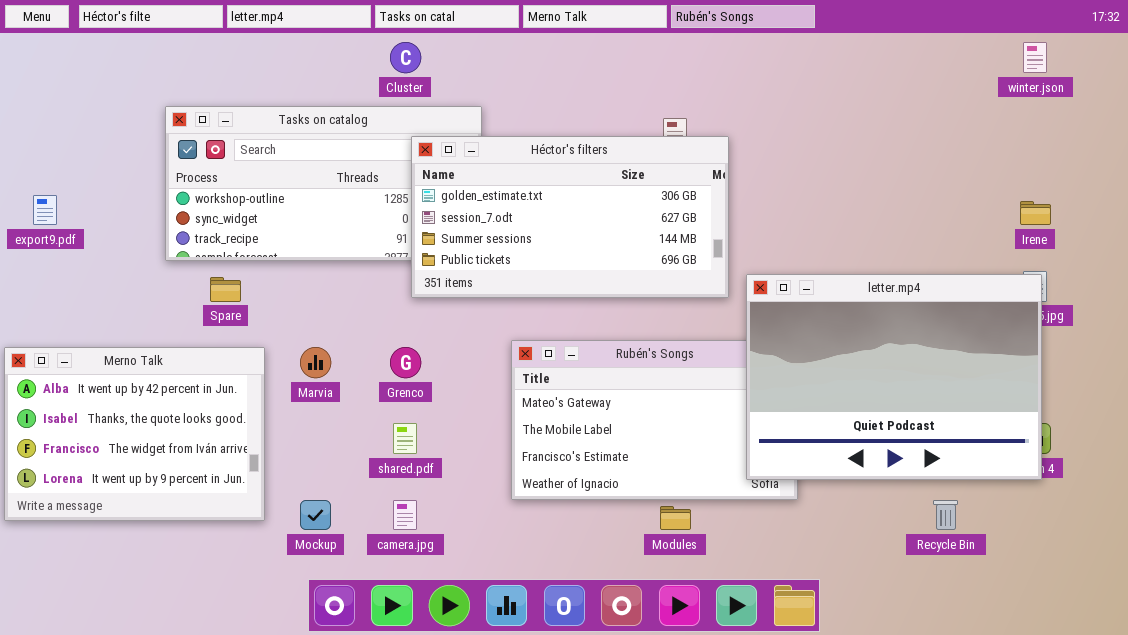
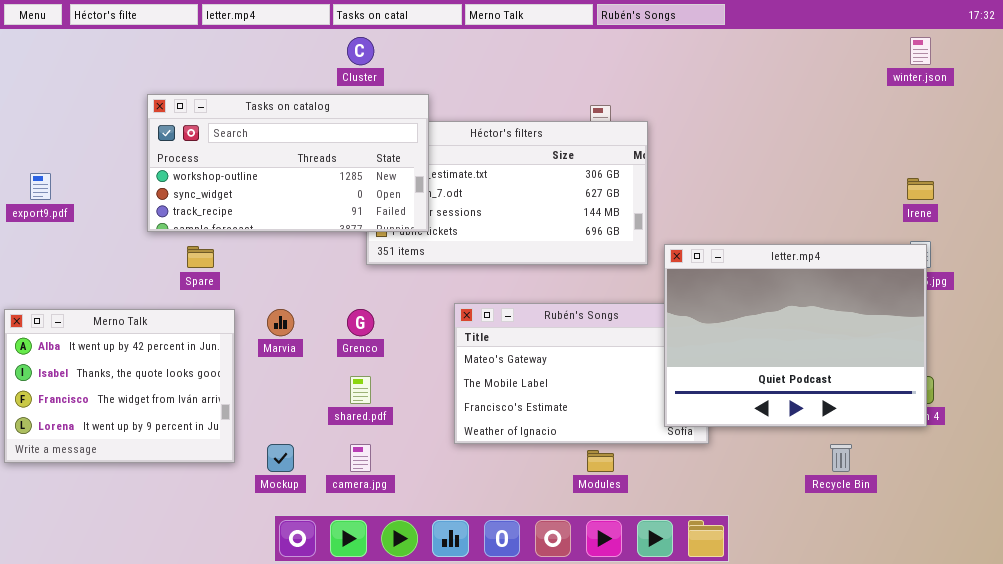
Tasks on catalog: [165,106,482,261] -> [147,94,429,232], raised

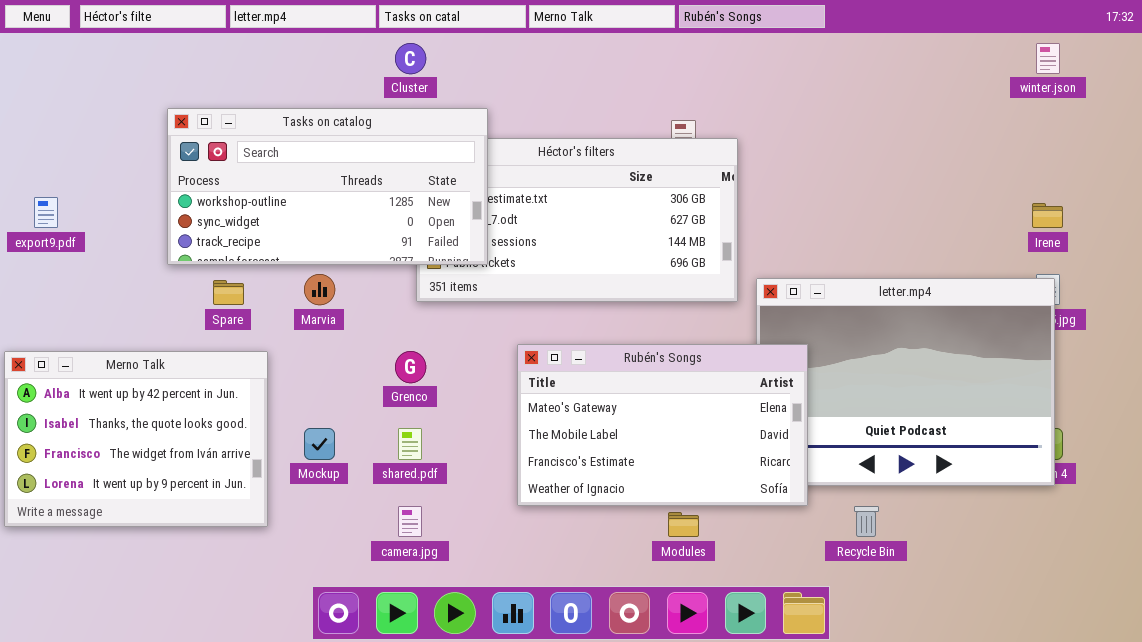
Rubén's Songs: [454,303,709,444] -> [517,344,808,506], raised
Marvia: [267,309,294,336] -> [304,274,335,305], moved
Mockup: [267,444,294,472] -> [304,428,335,460], moved
Recycle Bin: [830,444,852,472] -> [854,506,879,537], moved

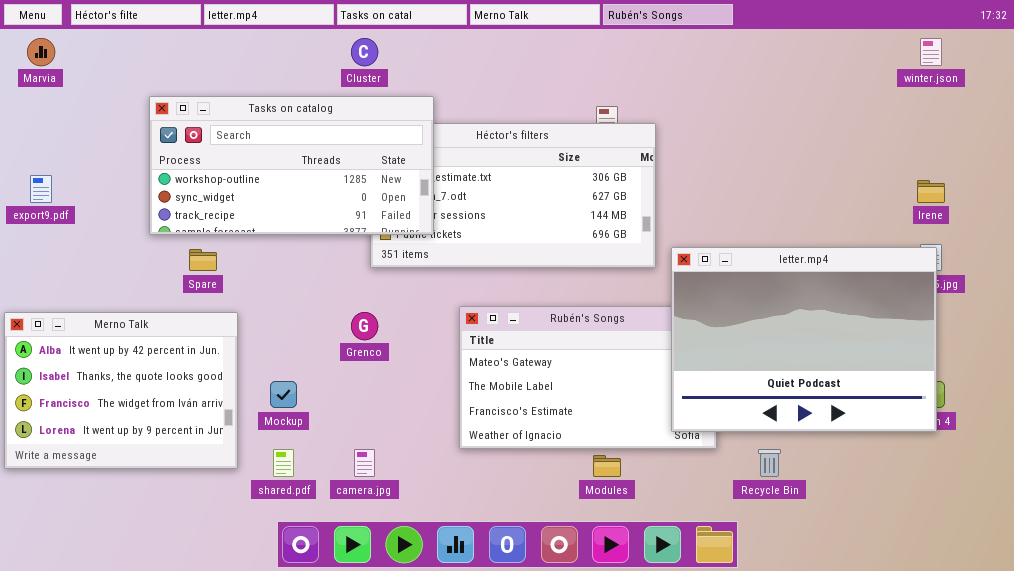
Marvia: [304,274,335,305] -> [27,38,55,66], moved
letter.mp4: [756,278,1055,486] -> [671,247,937,432], raised
shared.pdf: [398,428,422,460] -> [273,449,294,477], moved

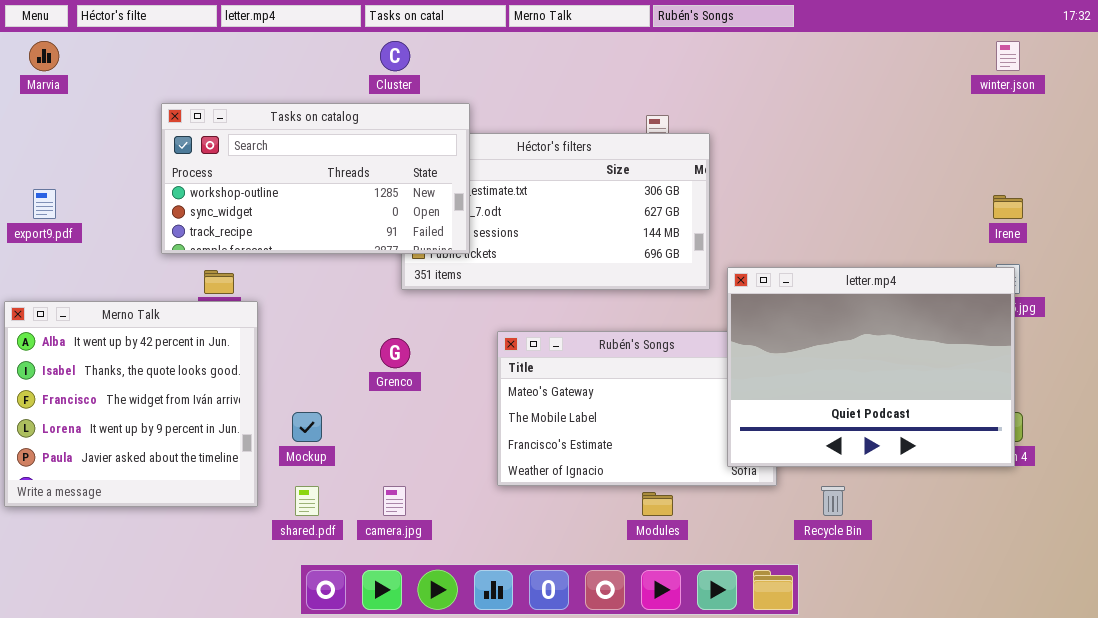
Merno Talk: [4,312,238,469] -> [4,301,258,507], resized

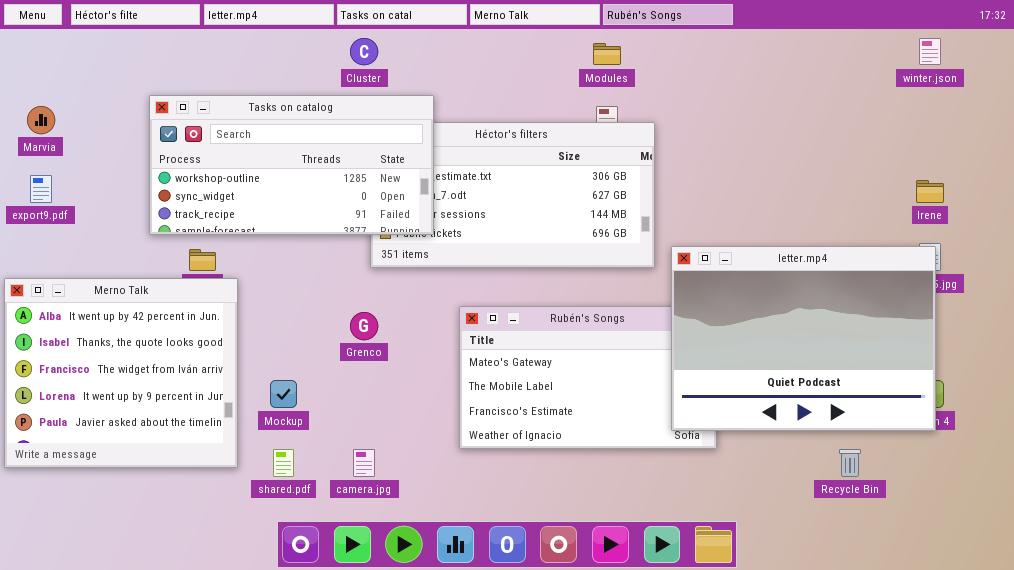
Marvia: [29,41,59,71] -> [27,106,55,134], moved
Recycle Bin: [821,486,845,516] -> [839,449,861,477], moved
Modules: [642,492,673,516] -> [593,43,621,65], moved

